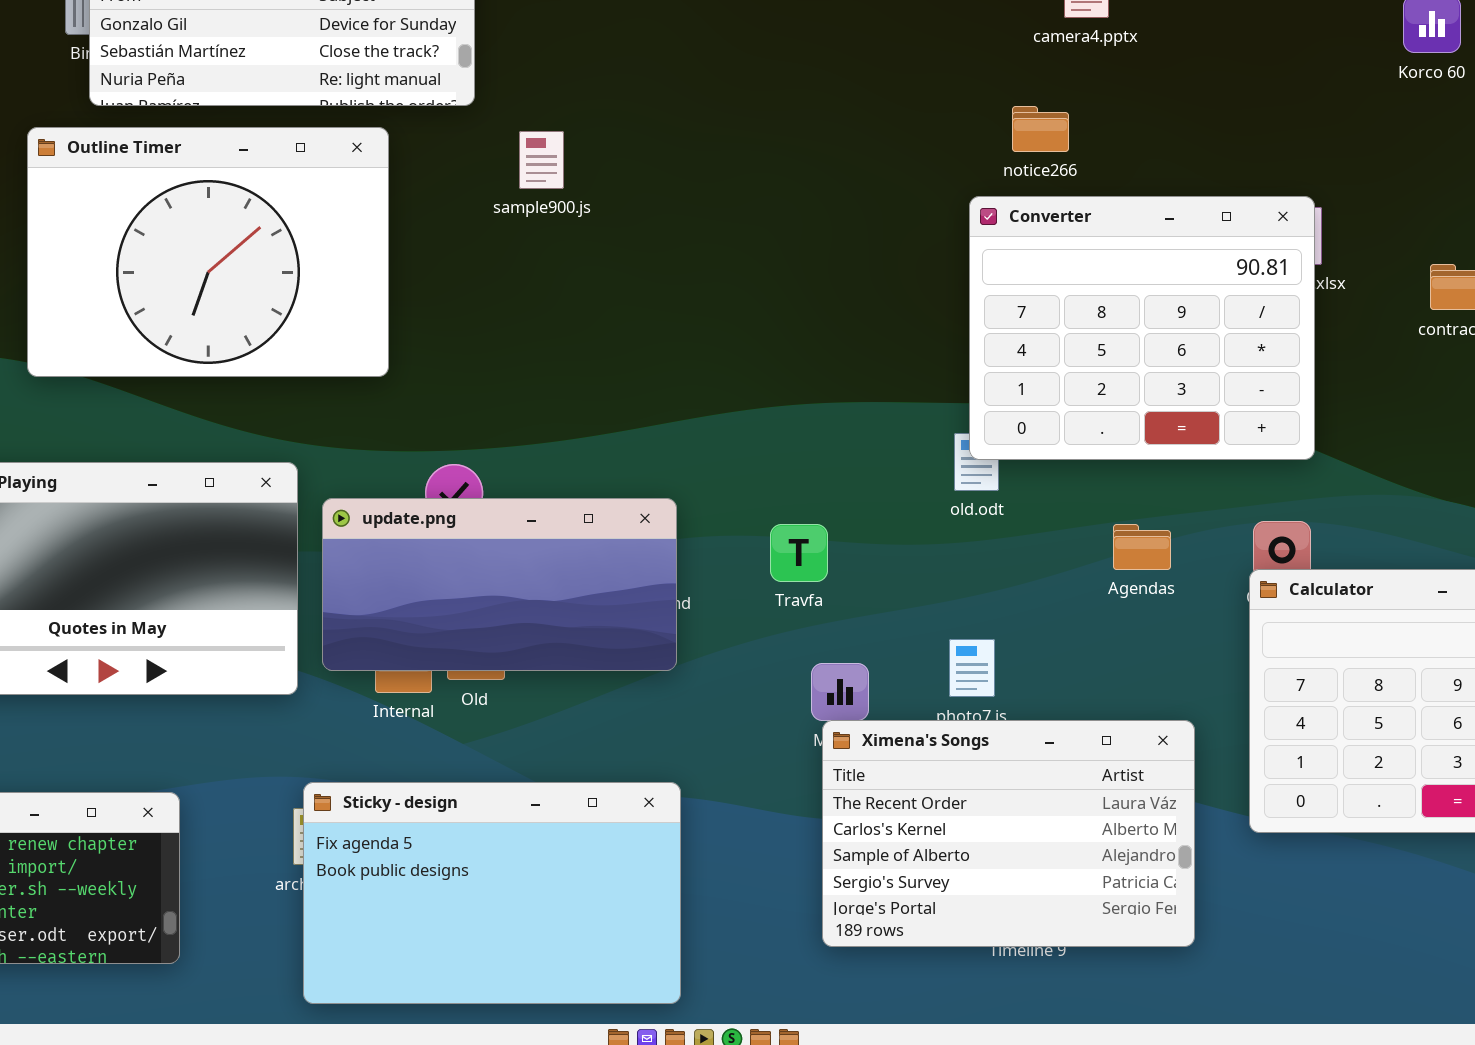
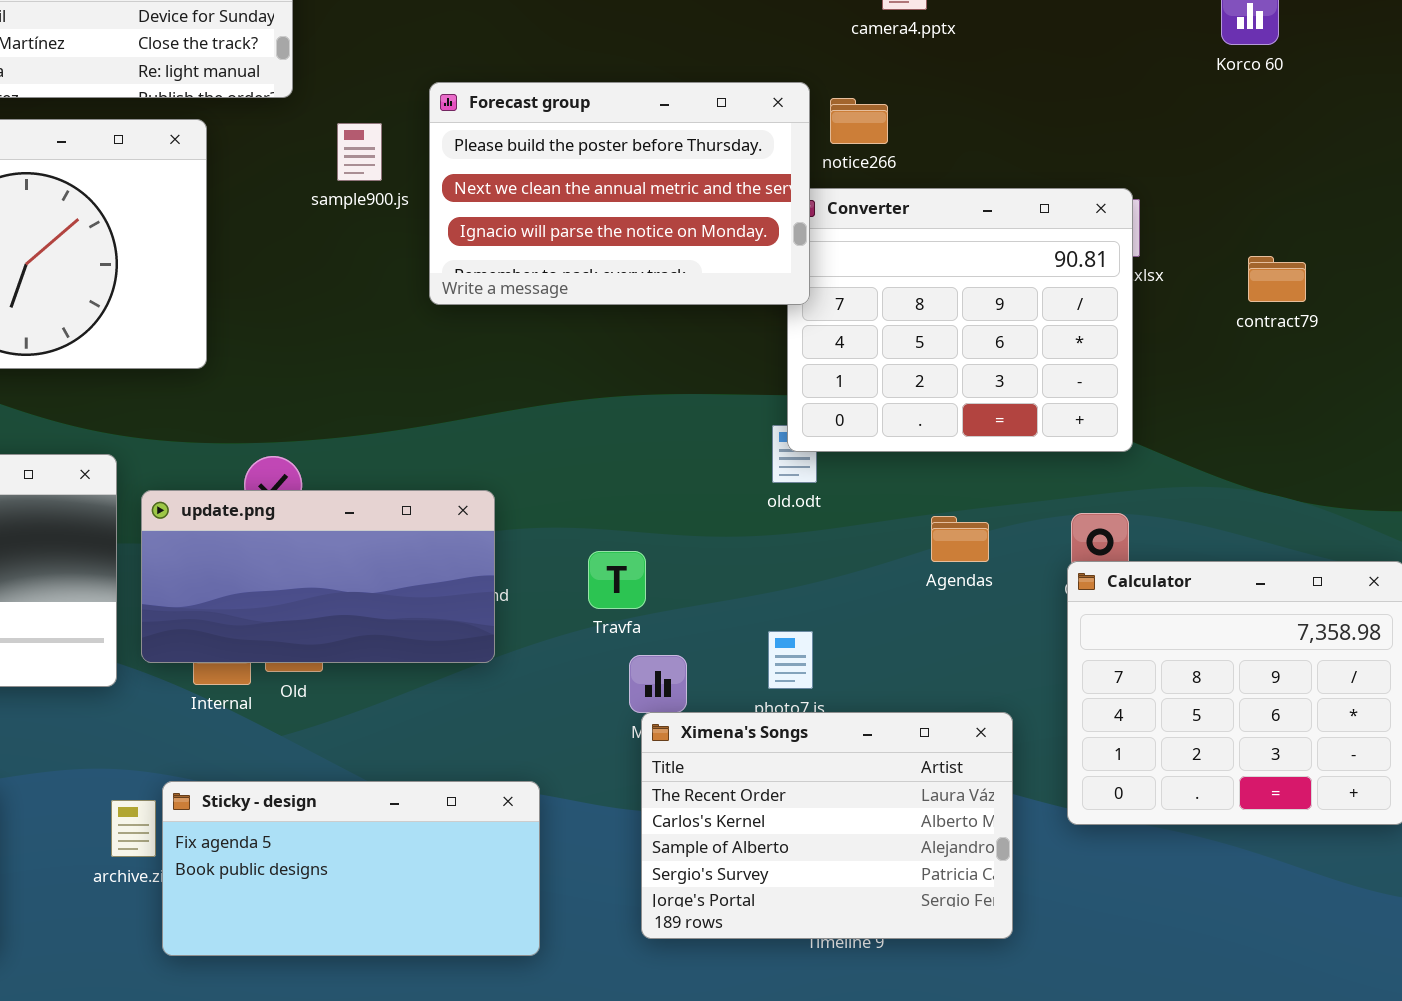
Forecast group: none -> [429,82,810,305], opened
Travfa: [770,524,828,582] -> [588,551,646,609], moved
Sticky - design: [303,782,681,1004] -> [162,781,540,956], moved, resized

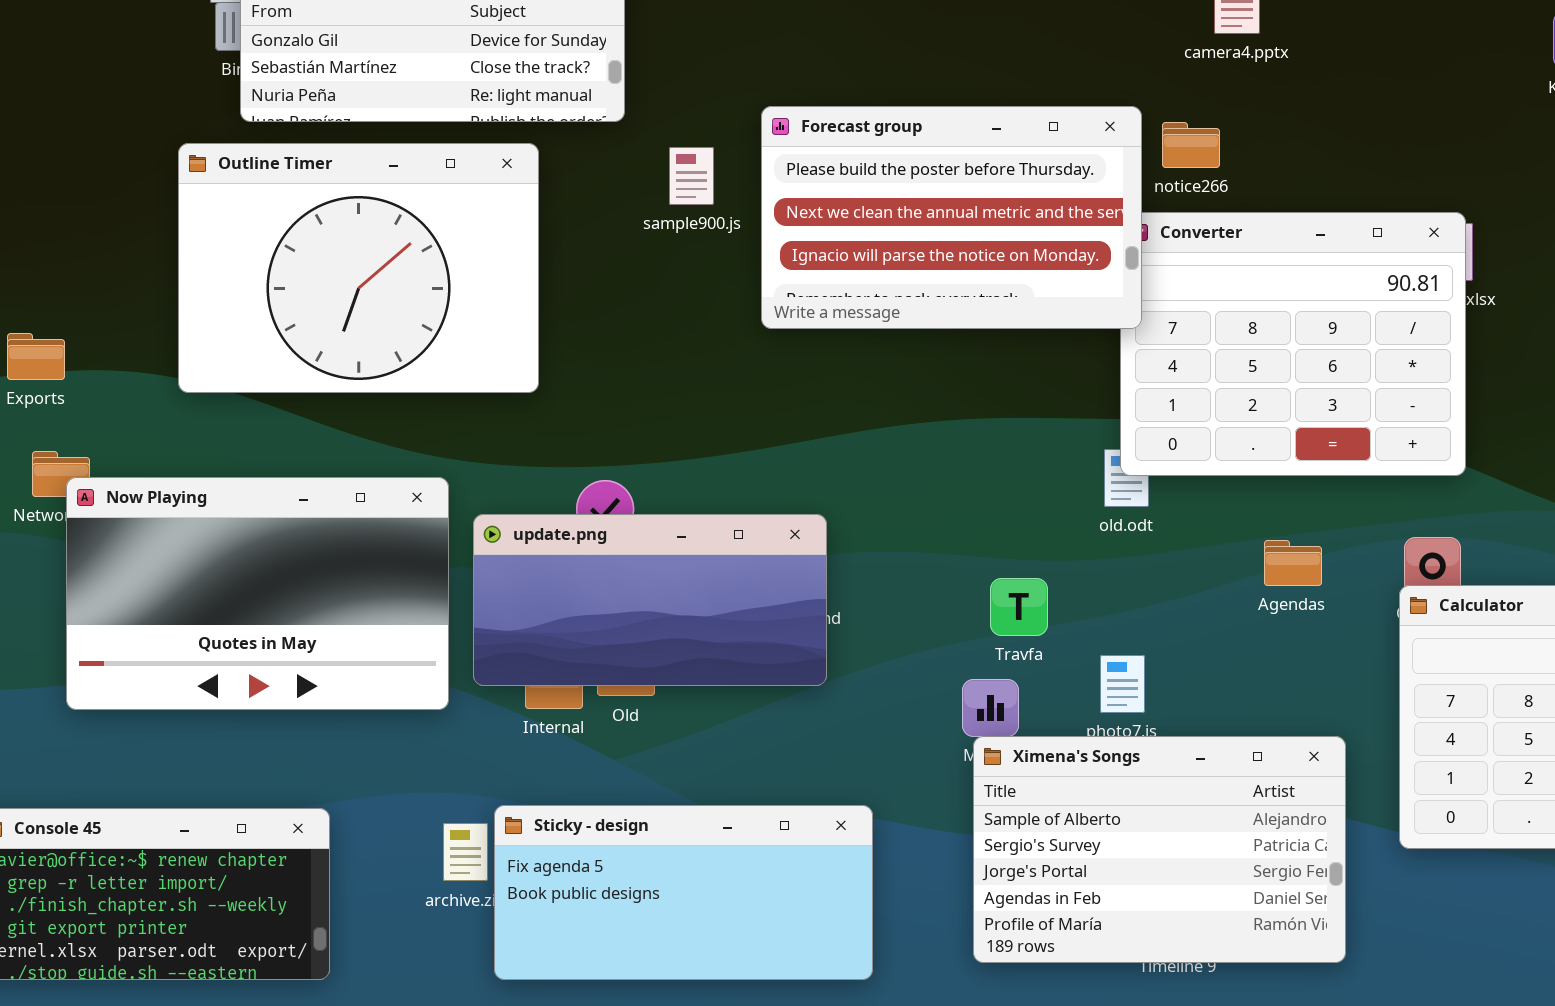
Travfa: [588,551,646,609] -> [990,578,1048,636], moved
Ximena's Songs: [641,712,1013,939] -> [973,736,1346,963], scrolled down 2 rows

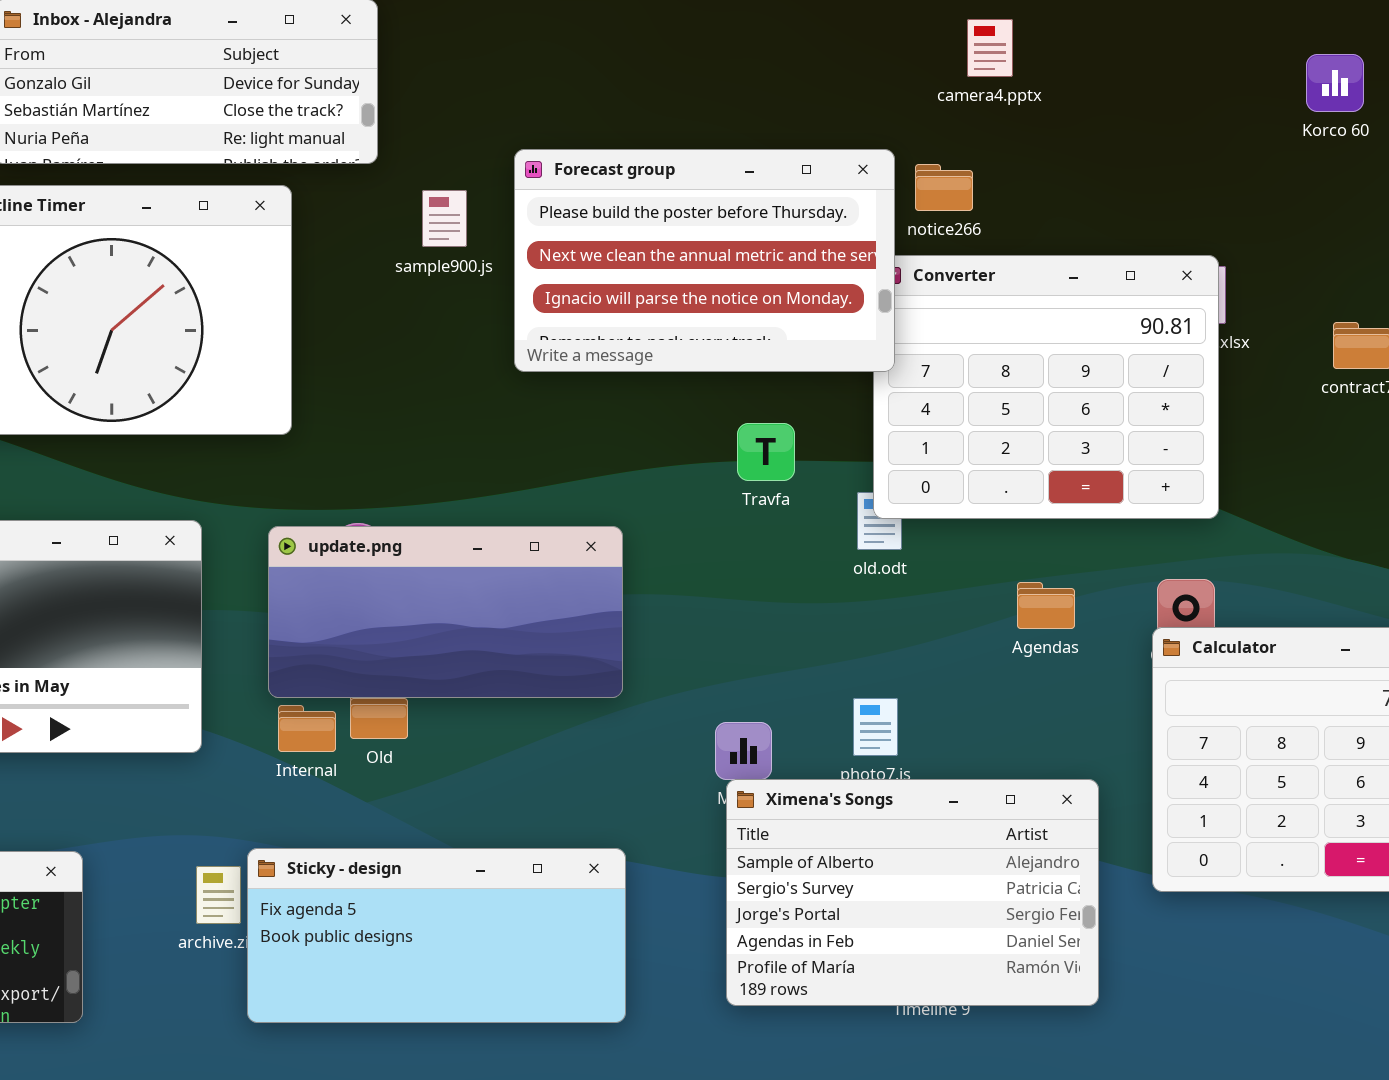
update.png: [473,514,827,686] -> [268,526,623,698], moved
Travfa: [990,578,1048,636] -> [737,423,795,481], moved

